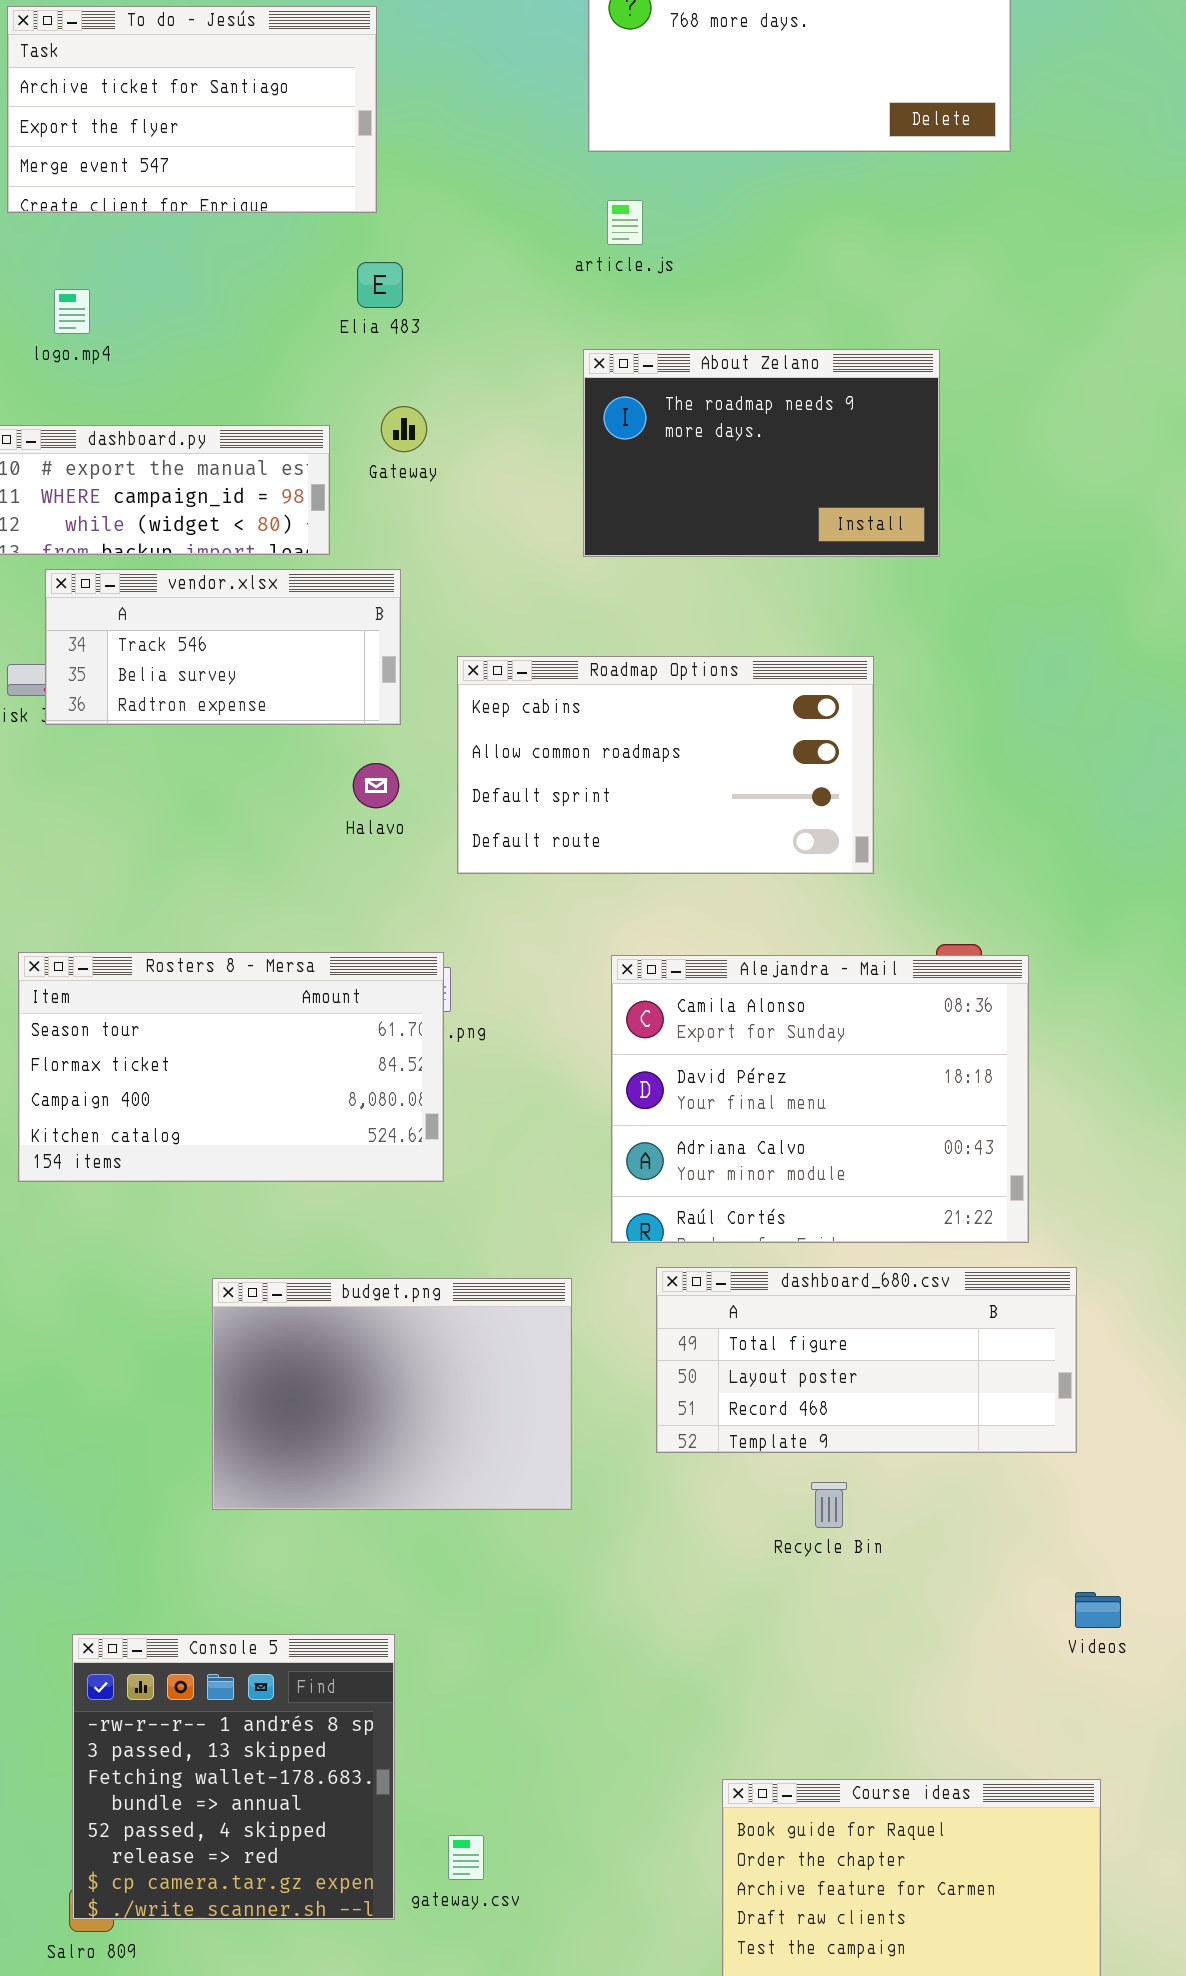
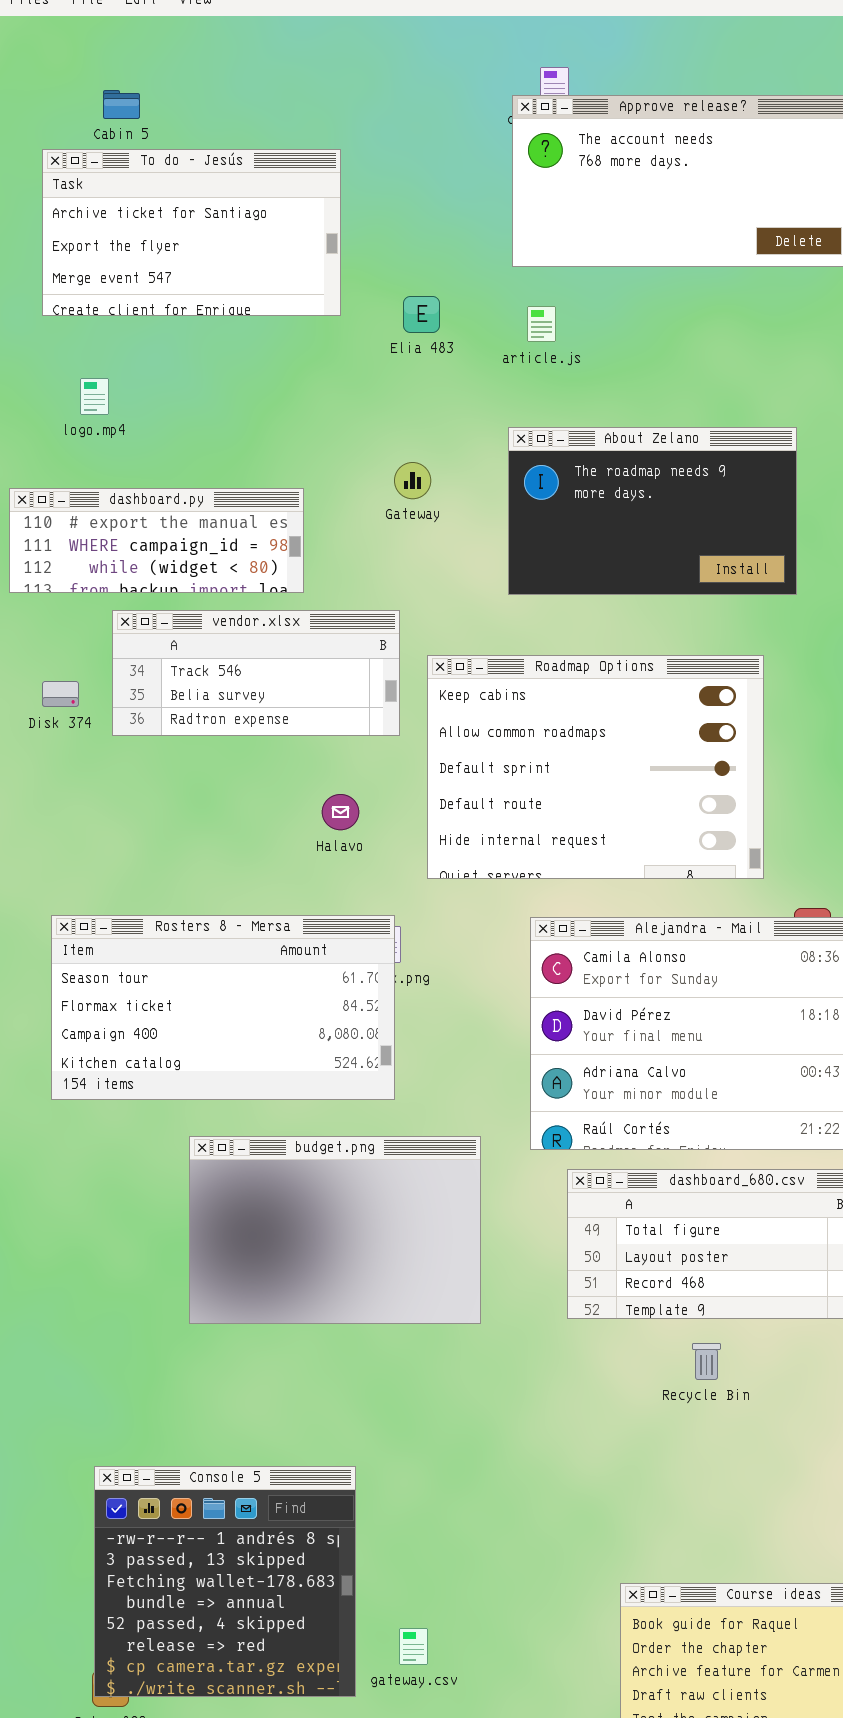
Elia 483: [357,262,403,308] -> [403,296,440,333], moved
Gateway: [381,406,427,452] -> [394,462,431,499], moved
vendor.xlsx: [45,569,401,725] -> [112,610,400,736], moved
Roadmap Options: [457,656,874,874] -> [427,655,764,879], moved, resized
Halavo: [353,763,399,808] -> [322,794,359,830], moved
budget.png: [212,1278,572,1510] -> [189,1136,481,1324], moved

